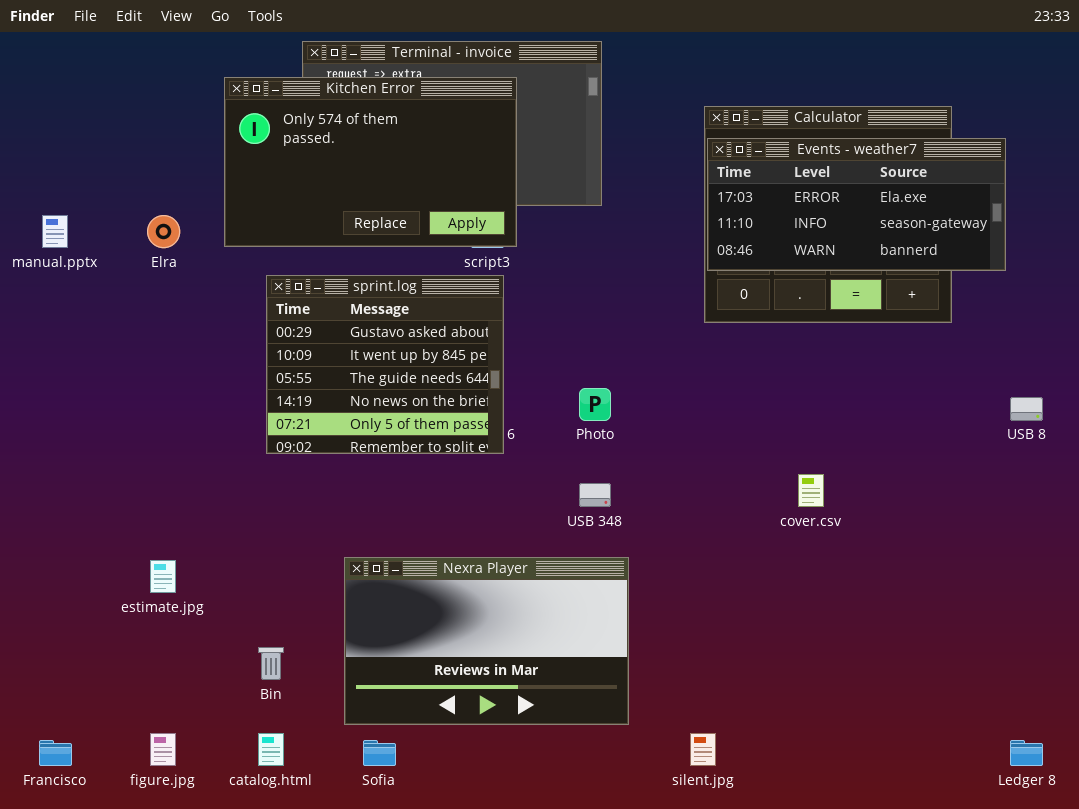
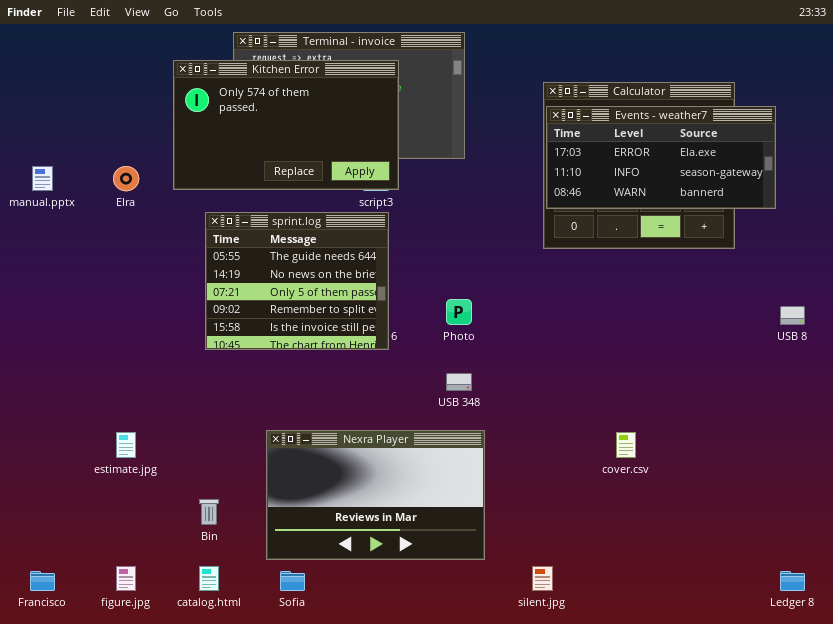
sprint.log: [266,275,504,454] -> [205,212,389,350], scrolled down 2 rows
cover.csv: [798,474,824,507] -> [616,432,636,458], moved

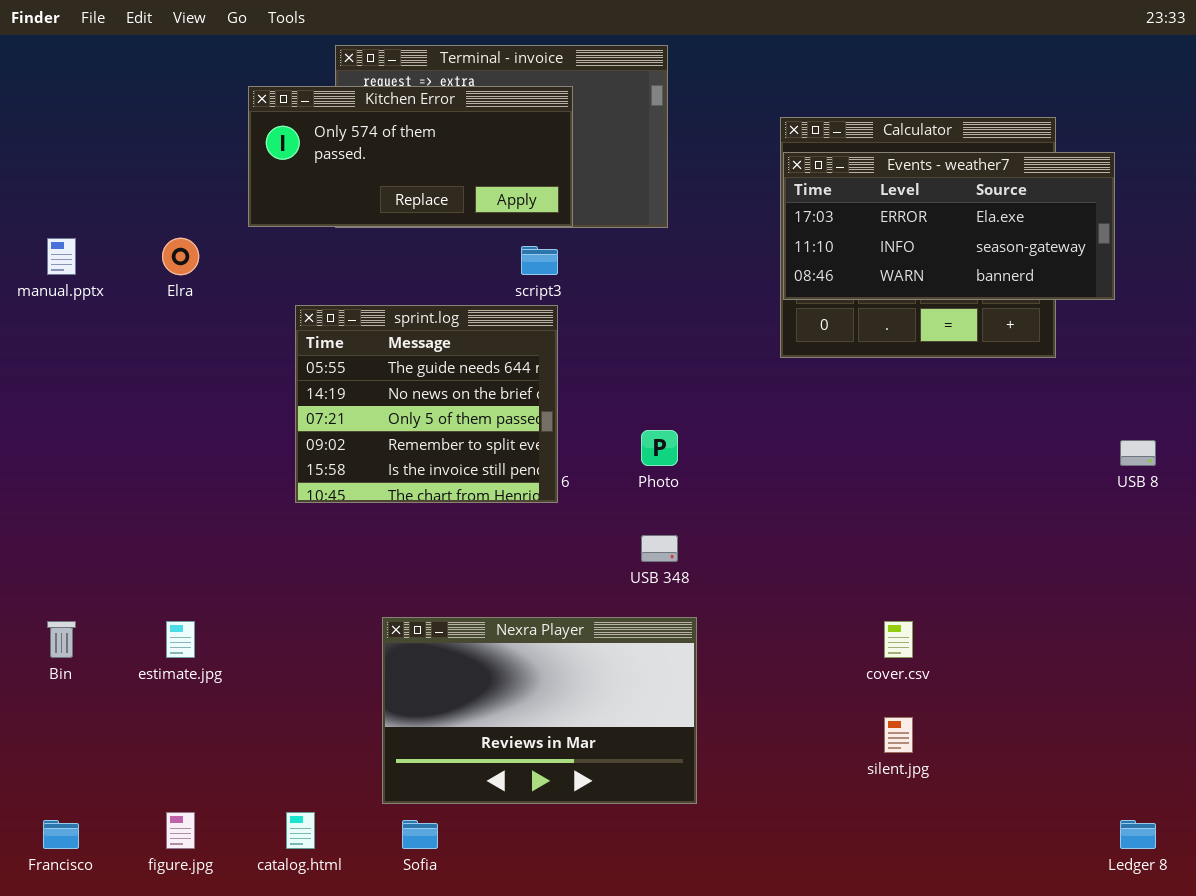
Kitchen Error: [173,60,399,190] -> [248,86,573,227], resized
Bin: [199,499,219,525] -> [47,621,76,658], moved
silent.jpg: [532,566,553,591] -> [884,717,913,753], moved

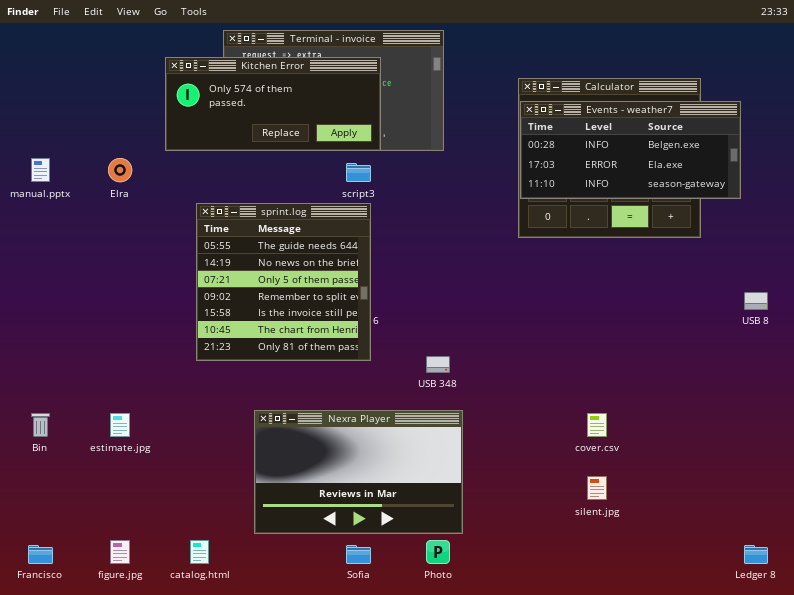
Events - weather7: [783,152,1115,300] -> [520,101,741,199], scrolled up 1 row
sprint.log: [295,305,558,503] -> [196,203,371,361], resized
Photo: [641,430,678,466] -> [426,540,450,564], moved
Sofia: [402,820,438,849] -> [346,545,371,564], moved

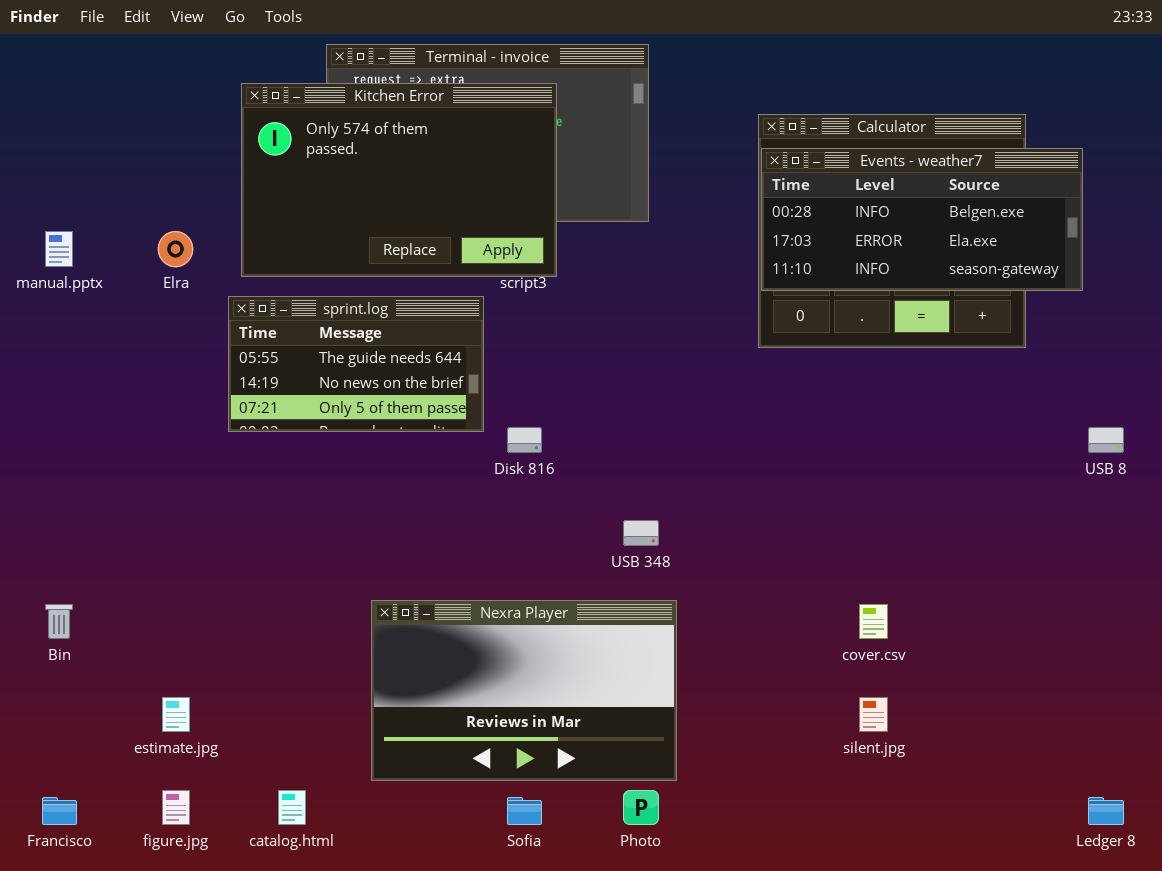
Kitchen Error: [165,57,381,151] -> [241,83,557,277], resized
sprint.log: [196,203,371,361] -> [228,296,484,432], moved, resized
estimate.jpg: [110,413,130,437] -> [162,697,190,732], moved

